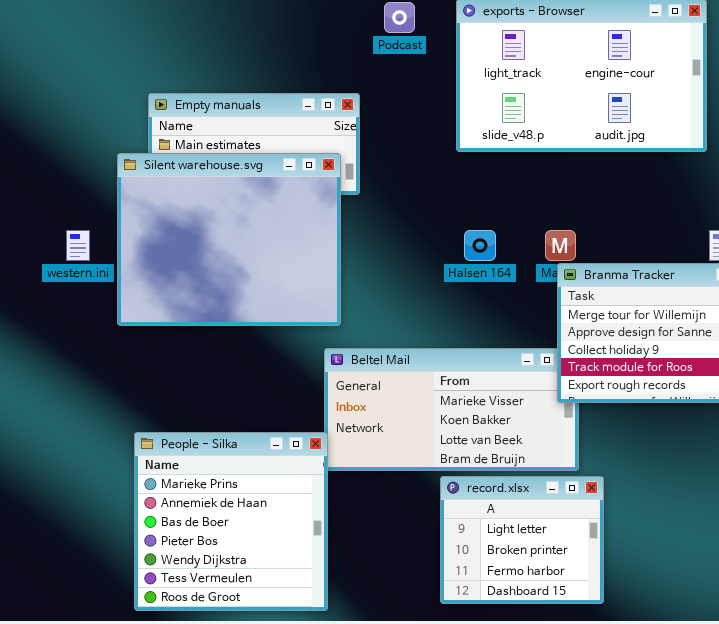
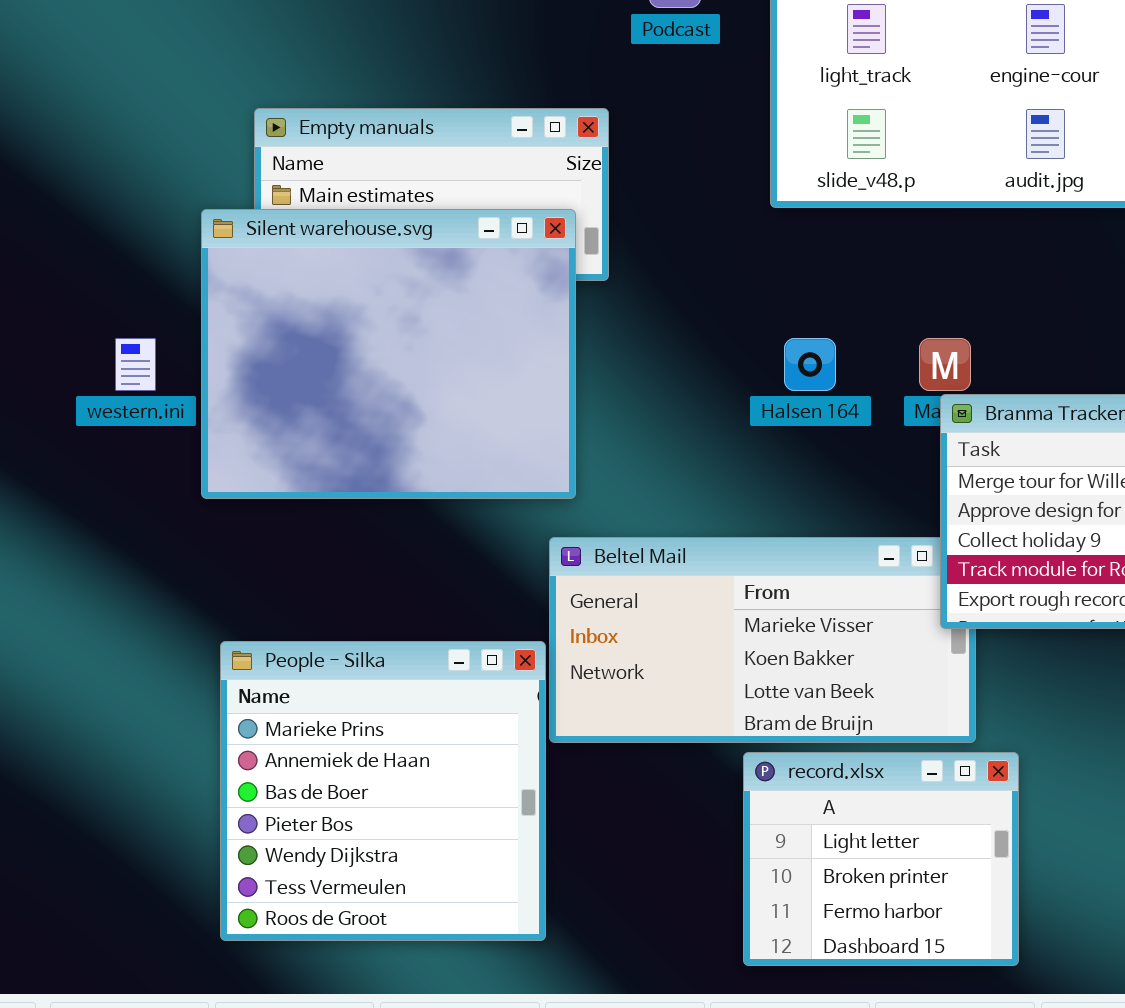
People - Silka: [134,432,328,611] -> [220,641,546,941], moved

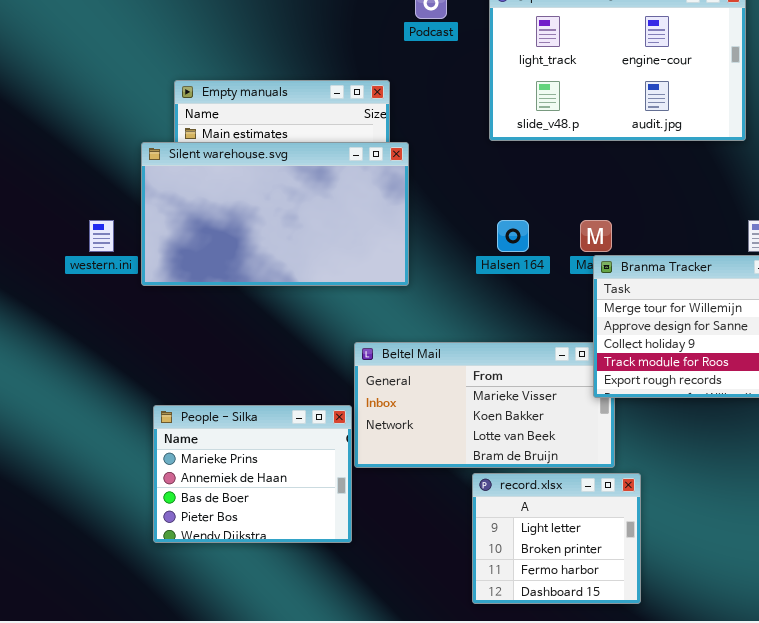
Silent warehouse.svg: [201,209,576,499] -> [141,142,409,286], resized
People - Silka: [220,641,546,941] -> [153,405,352,543], resized

